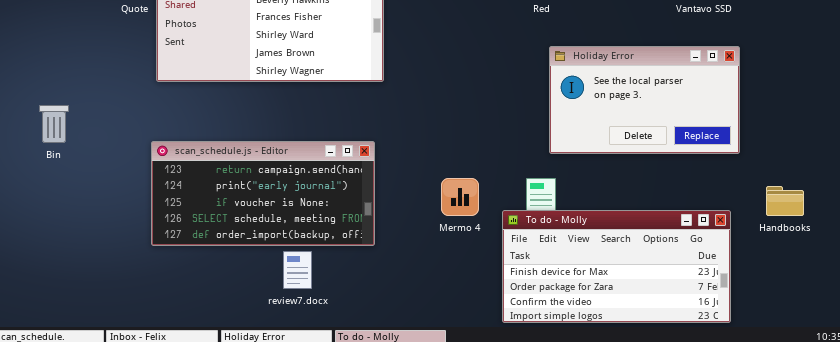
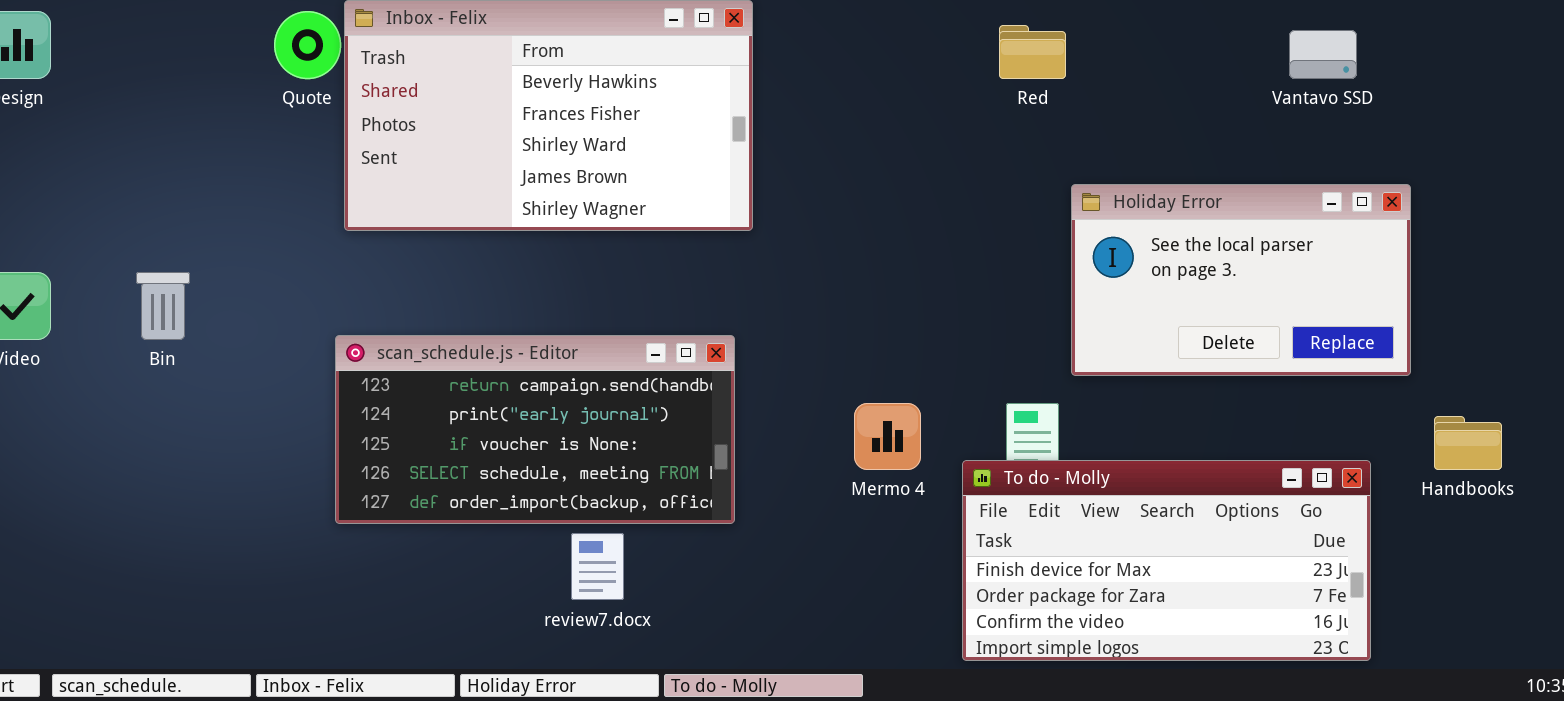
Holiday Error: [549,46,740,154] -> [1071,184,1411,376], moved

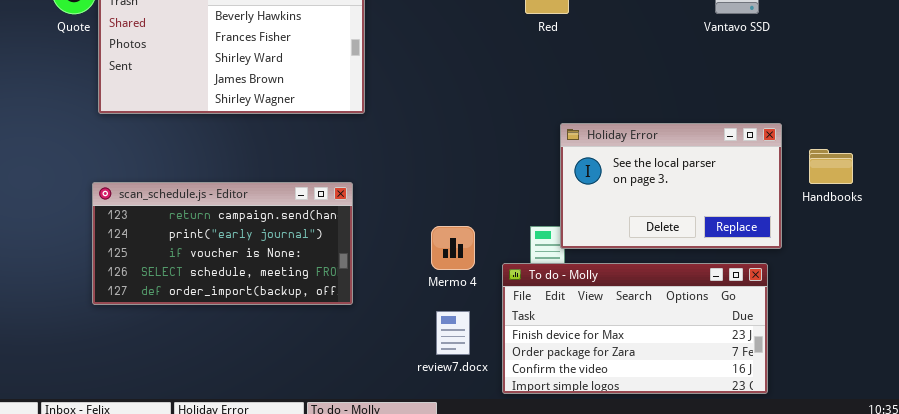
Holiday Error: [1071,184,1411,376] -> [560,123,782,249], moved
Handbooks: [1434,416,1502,470] -> [809,149,853,184], moved
review7.docx: [571,533,624,600] -> [436,311,470,355], moved

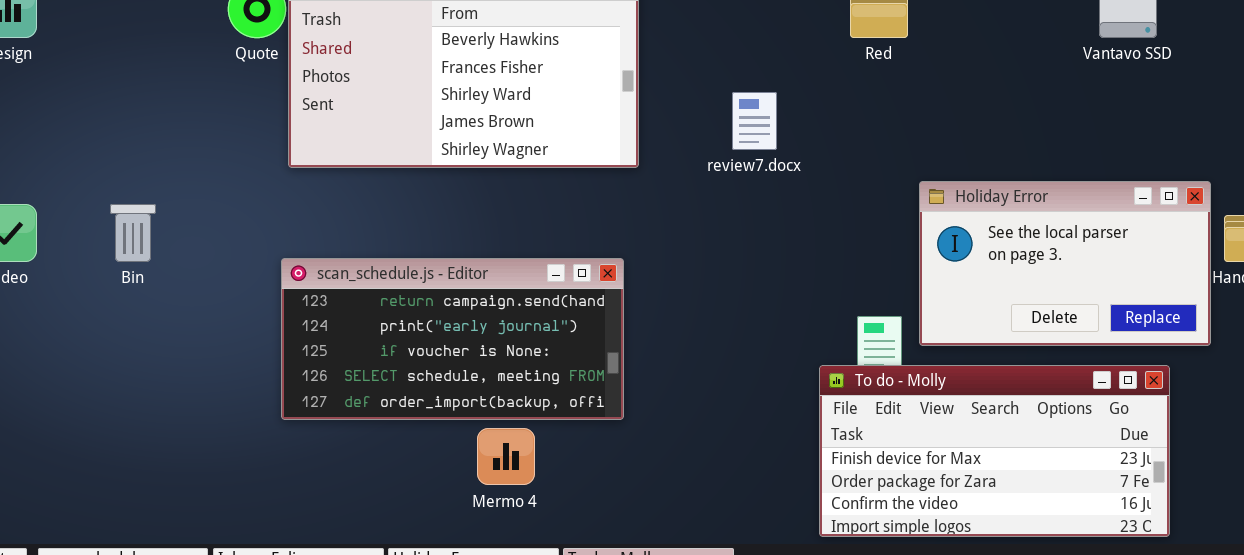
Holiday Error: [560,123,782,249] -> [919,181,1211,346], moved
Mermo 4: [431,226,475,270] -> [477,428,535,485], moved
review7.docx: [436,311,470,355] -> [732,92,777,150], moved

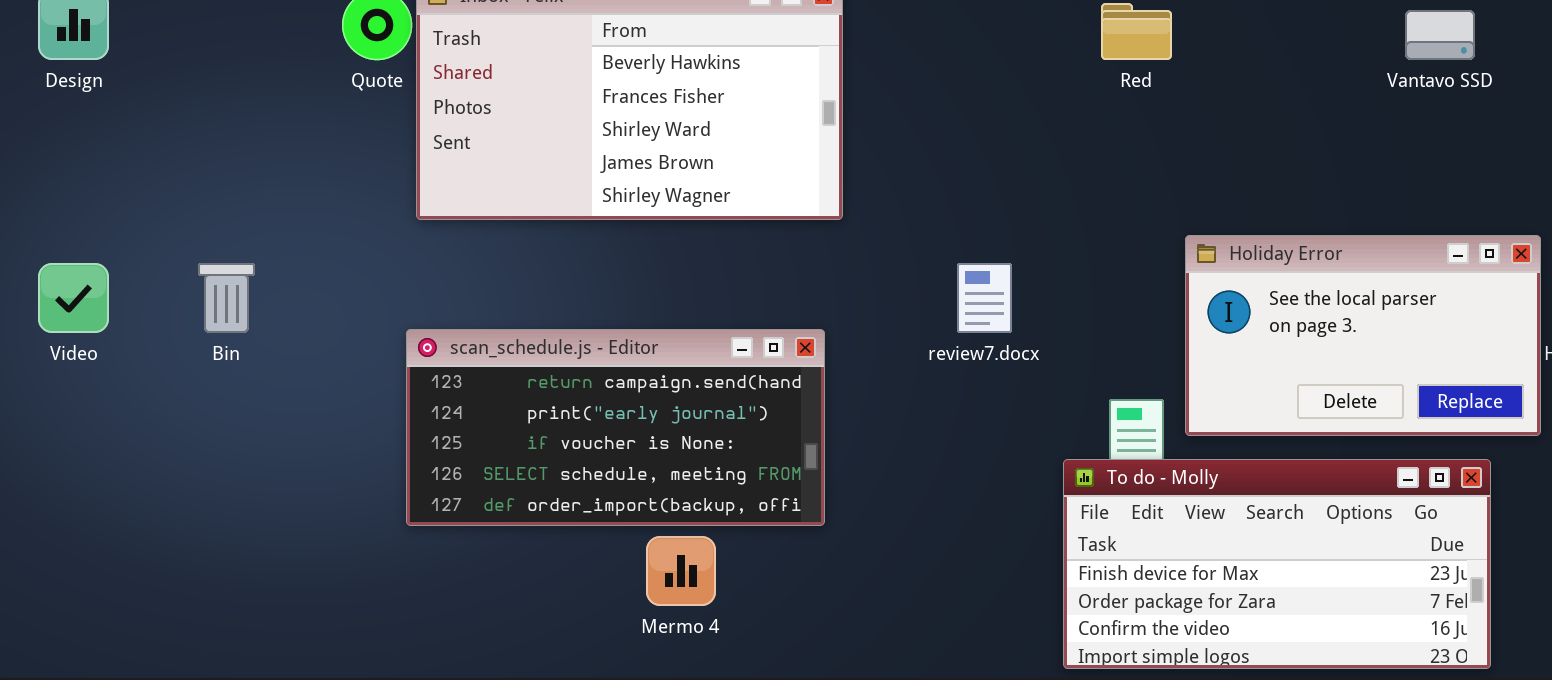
review7.docx: [732,92,777,150] -> [957,263,1012,333], moved

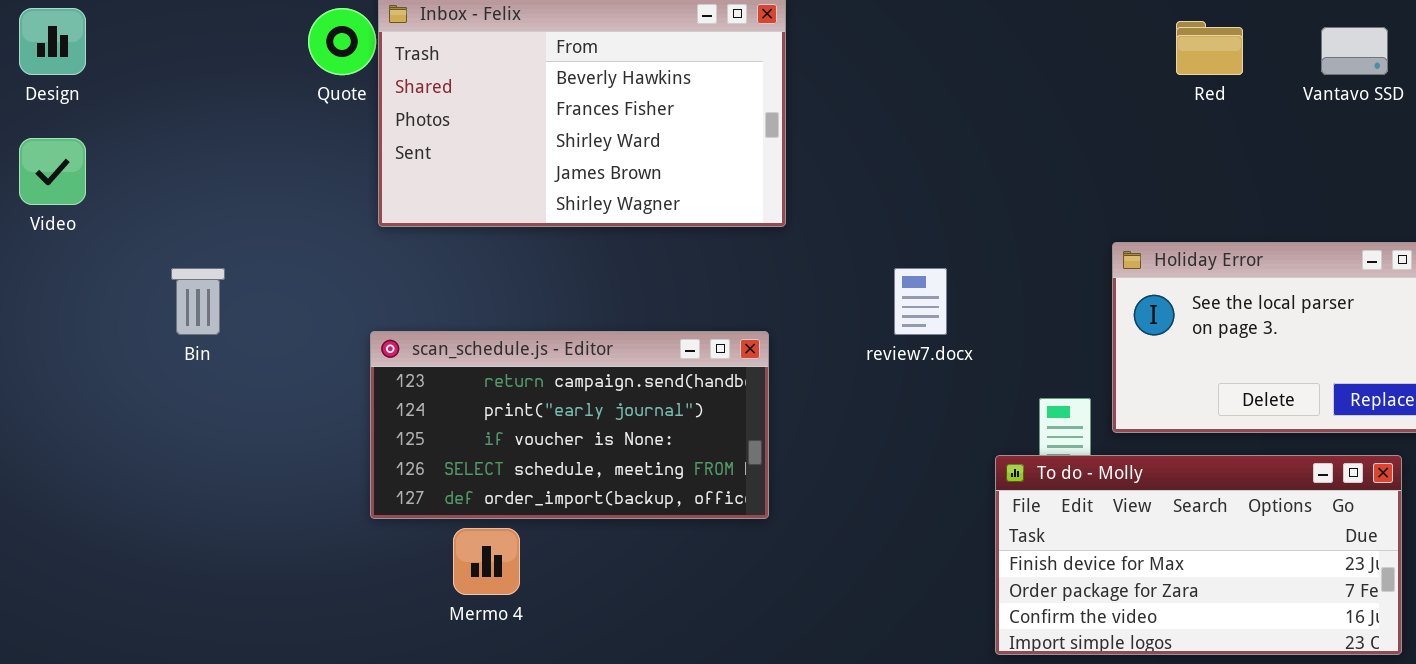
Red: [1101,3,1172,60] -> [1176,21,1243,75], moved
Video: [38,263,109,333] -> [19,138,86,205], moved
Mermo 4: [646,536,716,606] -> [453,528,520,595], moved

